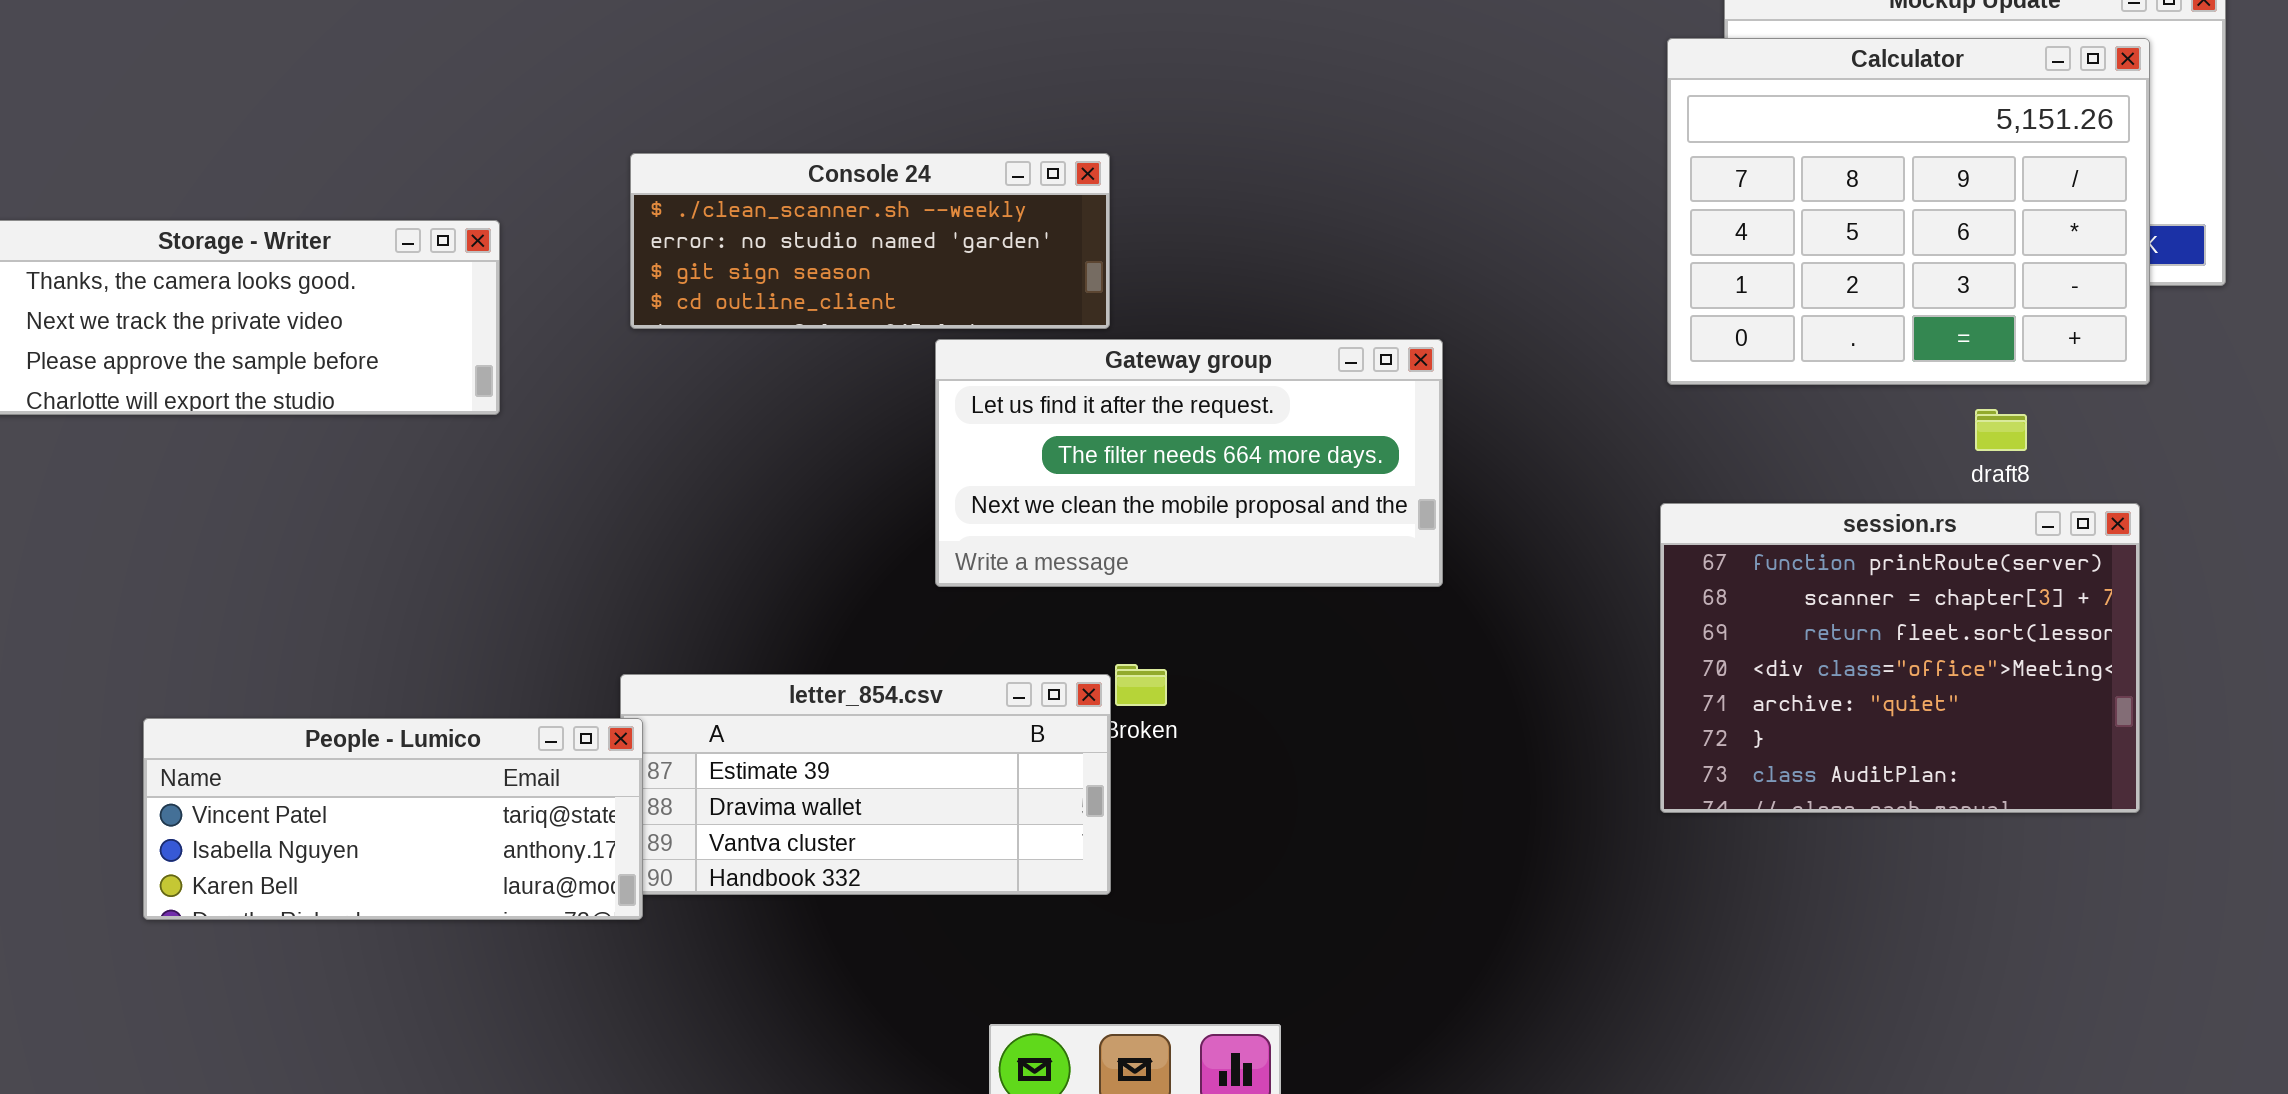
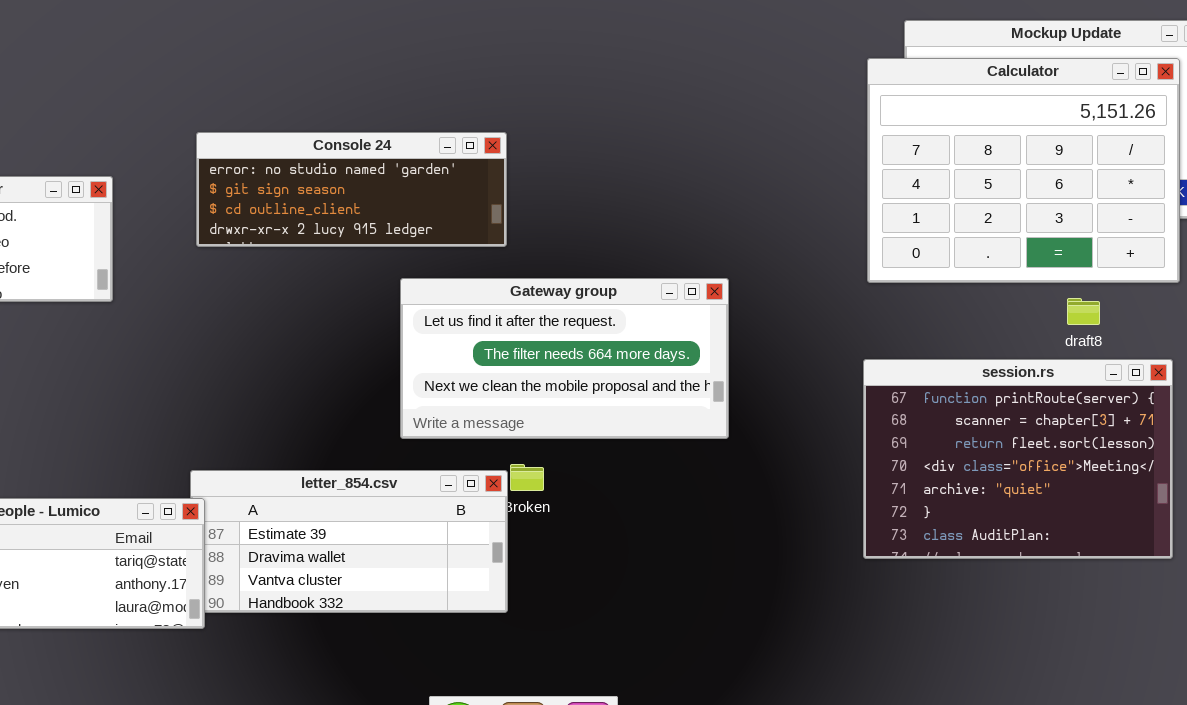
Console 24: [630,153,1110,329] -> [196,132,507,247], scrolled down 1 row
Gateway group: [935,339,1443,587] -> [400,278,729,439], moved

